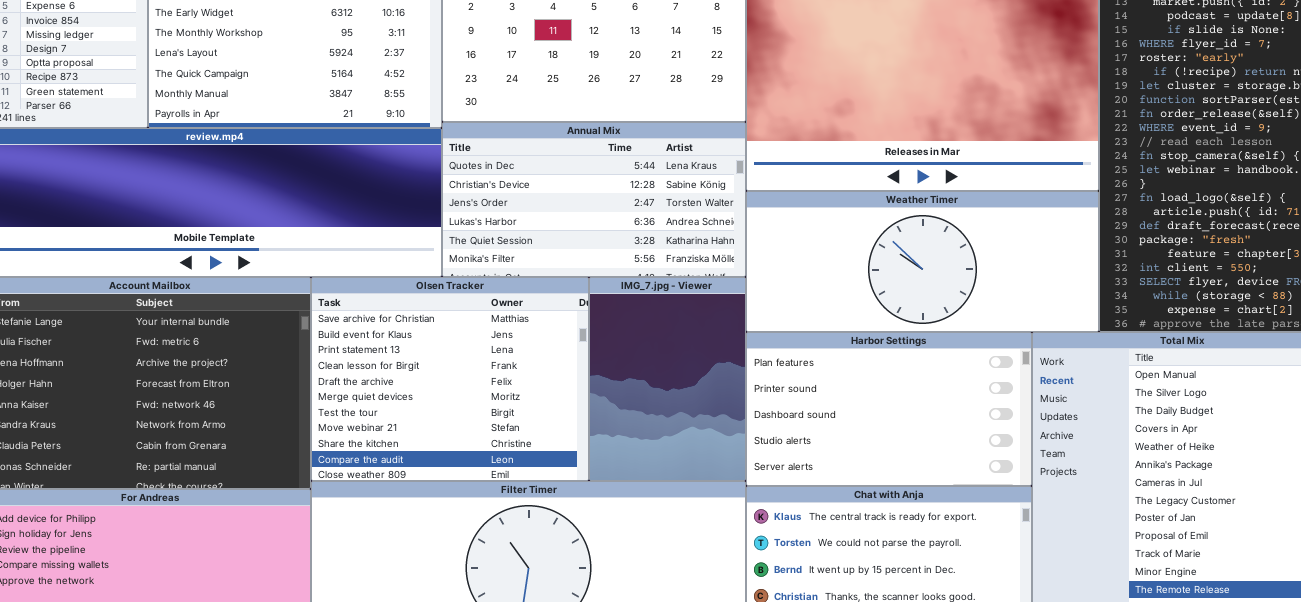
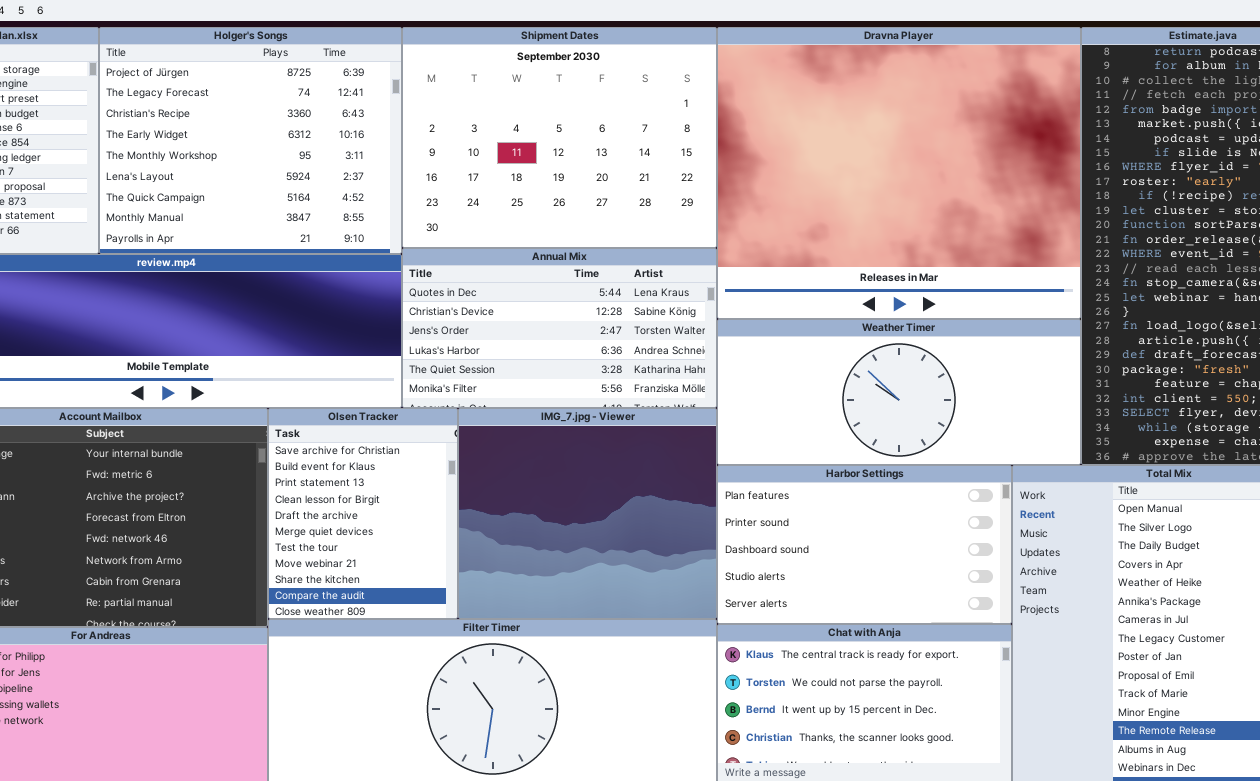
Olsen Tracker: [311,277,589,481] -> [268,408,458,619], resized
IMG_7.jpg - Viewer: [589,277,746,481] -> [458,408,717,619], resized

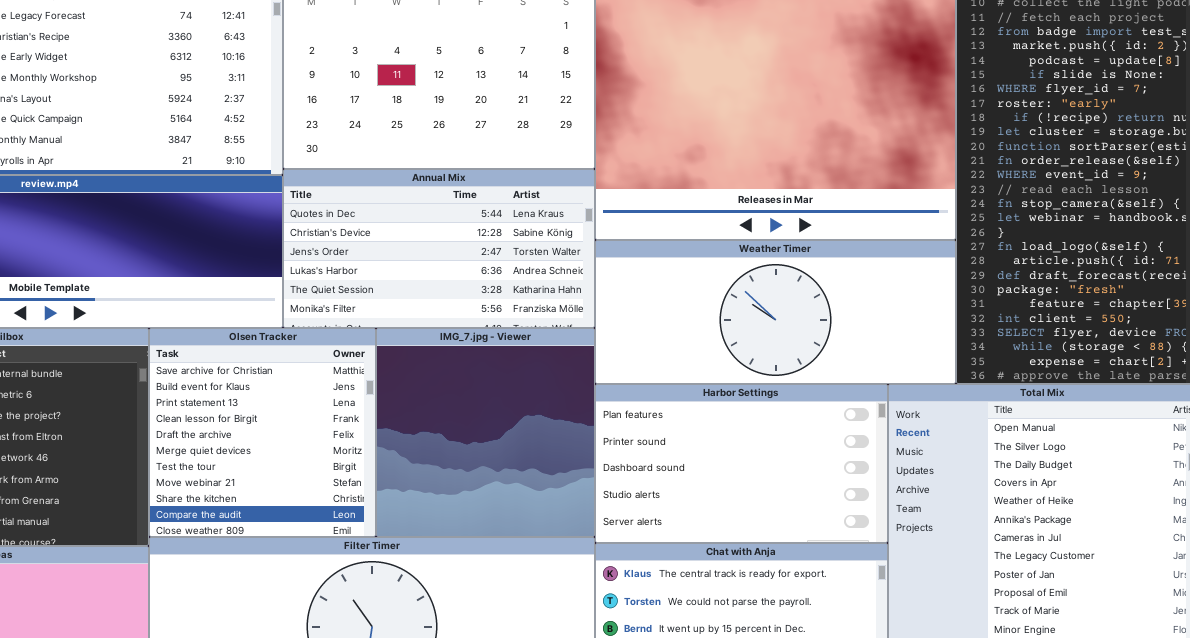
Olsen Tracker: [268,408,458,619] -> [149,328,376,537], resized
IMG_7.jpg - Viewer: [458,408,717,619] -> [376,328,595,537], resized

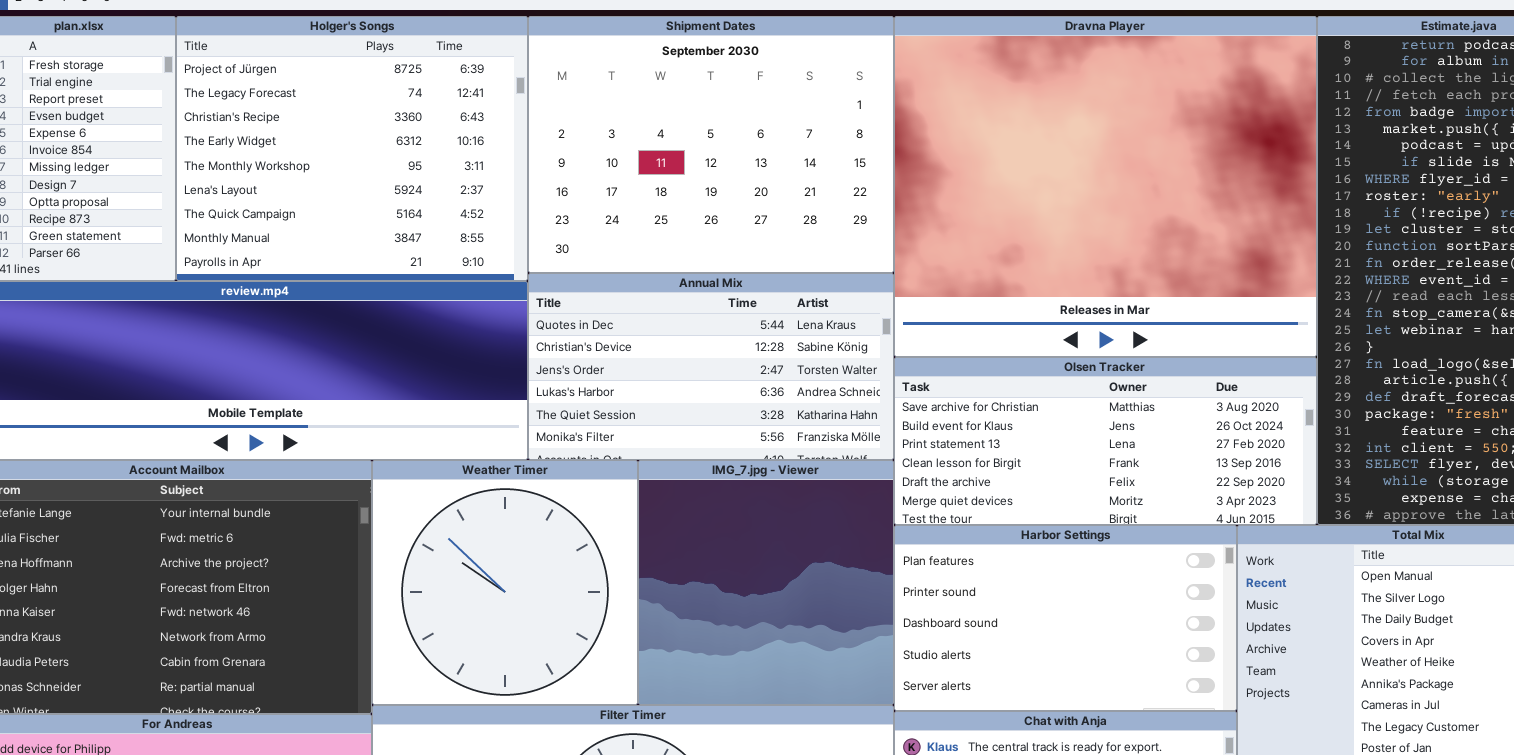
Weather Timer: [595,240,956,384] -> [372,460,638,705], moved, resized
Olsen Tracker: [149,328,376,537] -> [894,357,1317,525], moved, resized

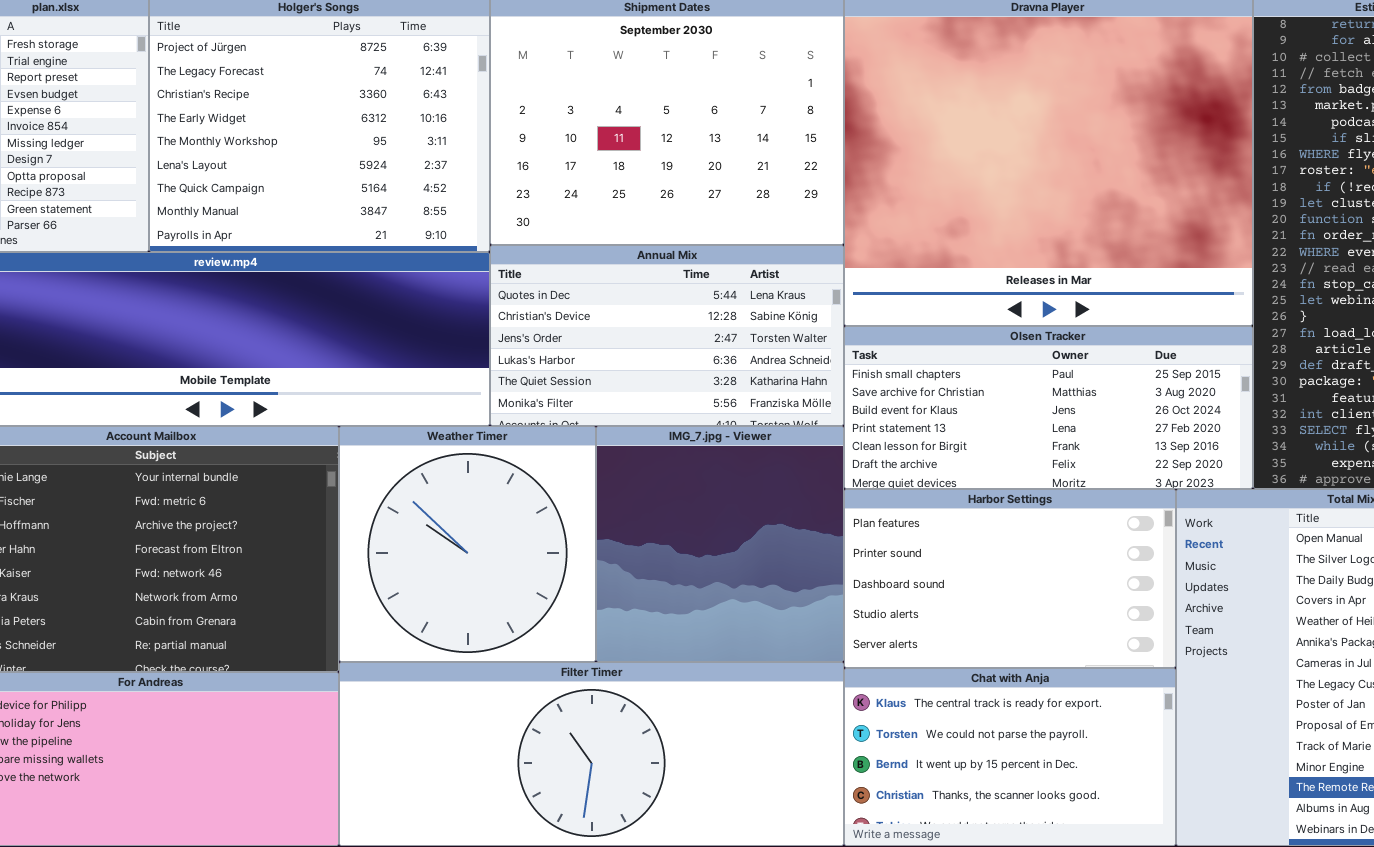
Olsen Tracker: [894,357,1317,525] -> [844,326,1253,489], scrolled up 1 row

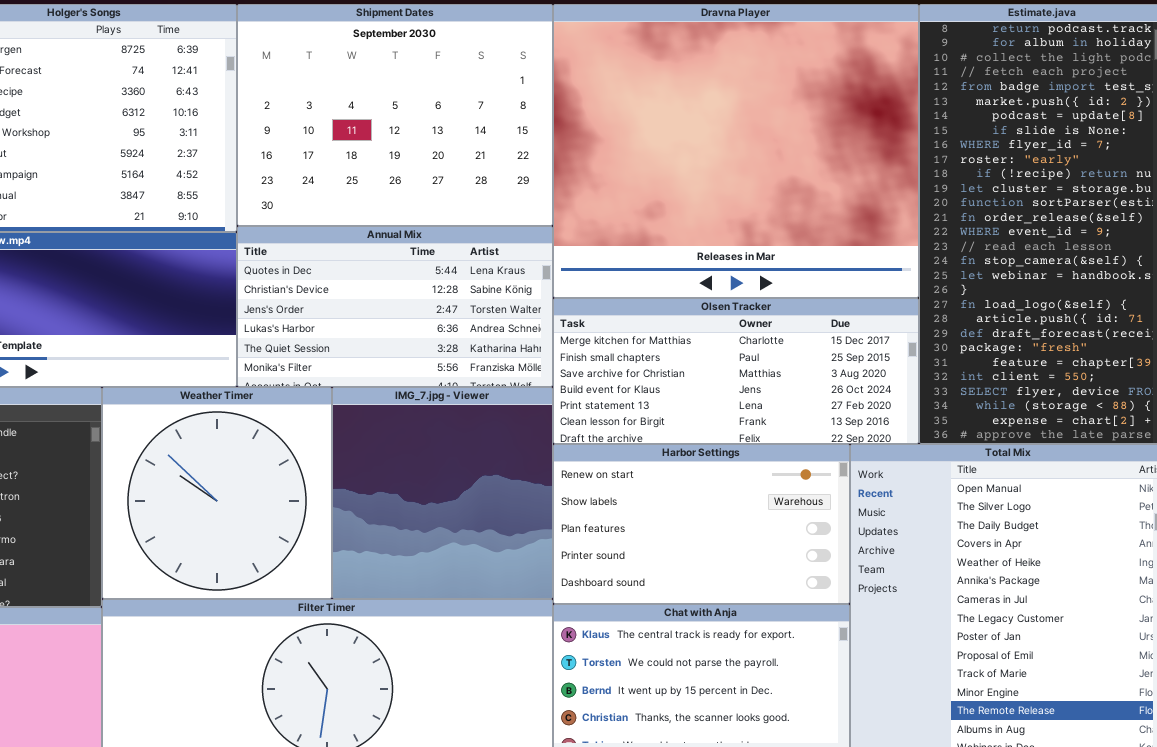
Olsen Tracker: [844,326,1253,489] -> [553,298,919,444], scrolled up 1 row
Harbor Settings: [844,489,1176,668] -> [553,444,850,604], scrolled up 2 rows

